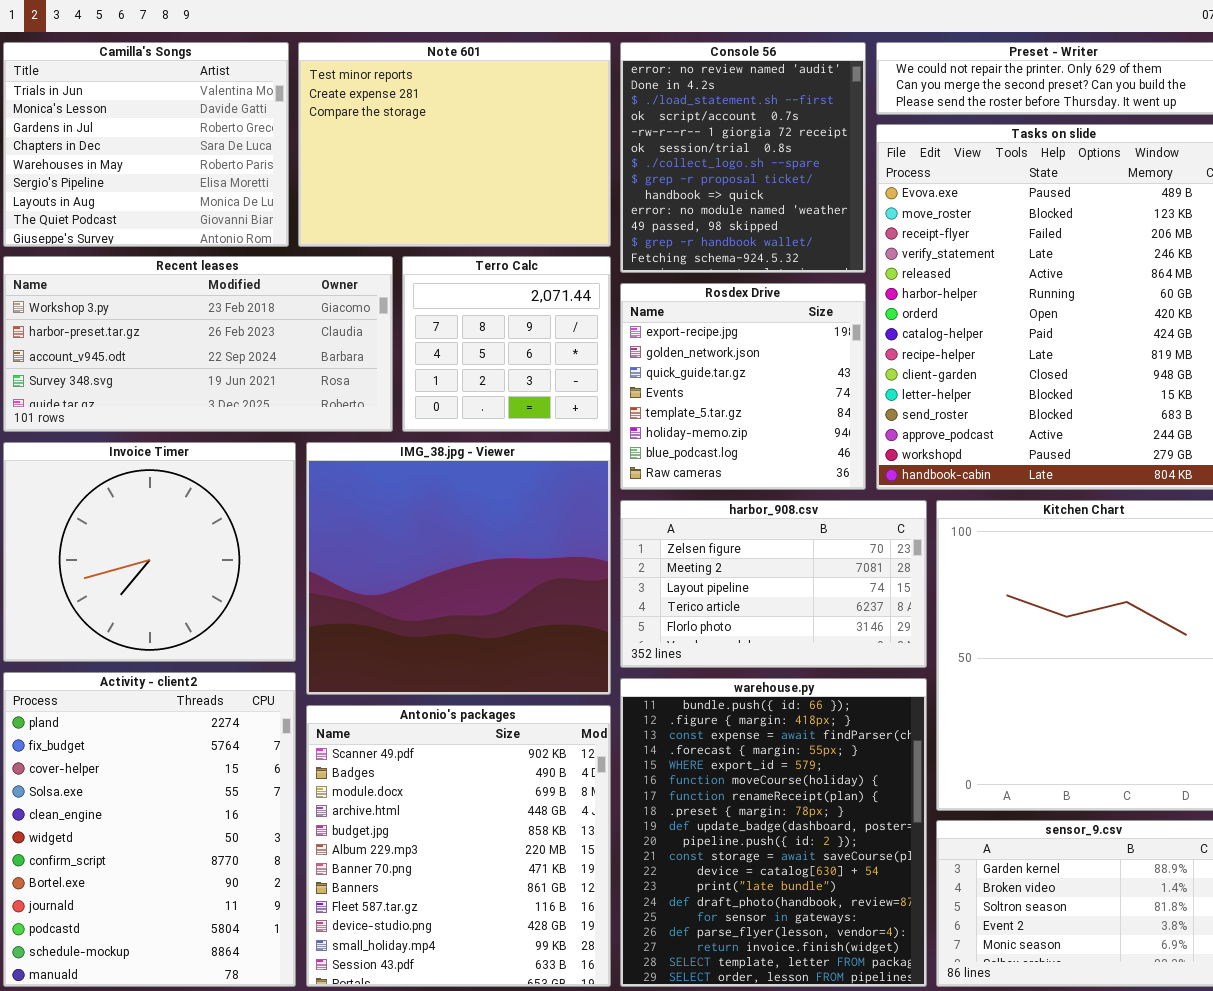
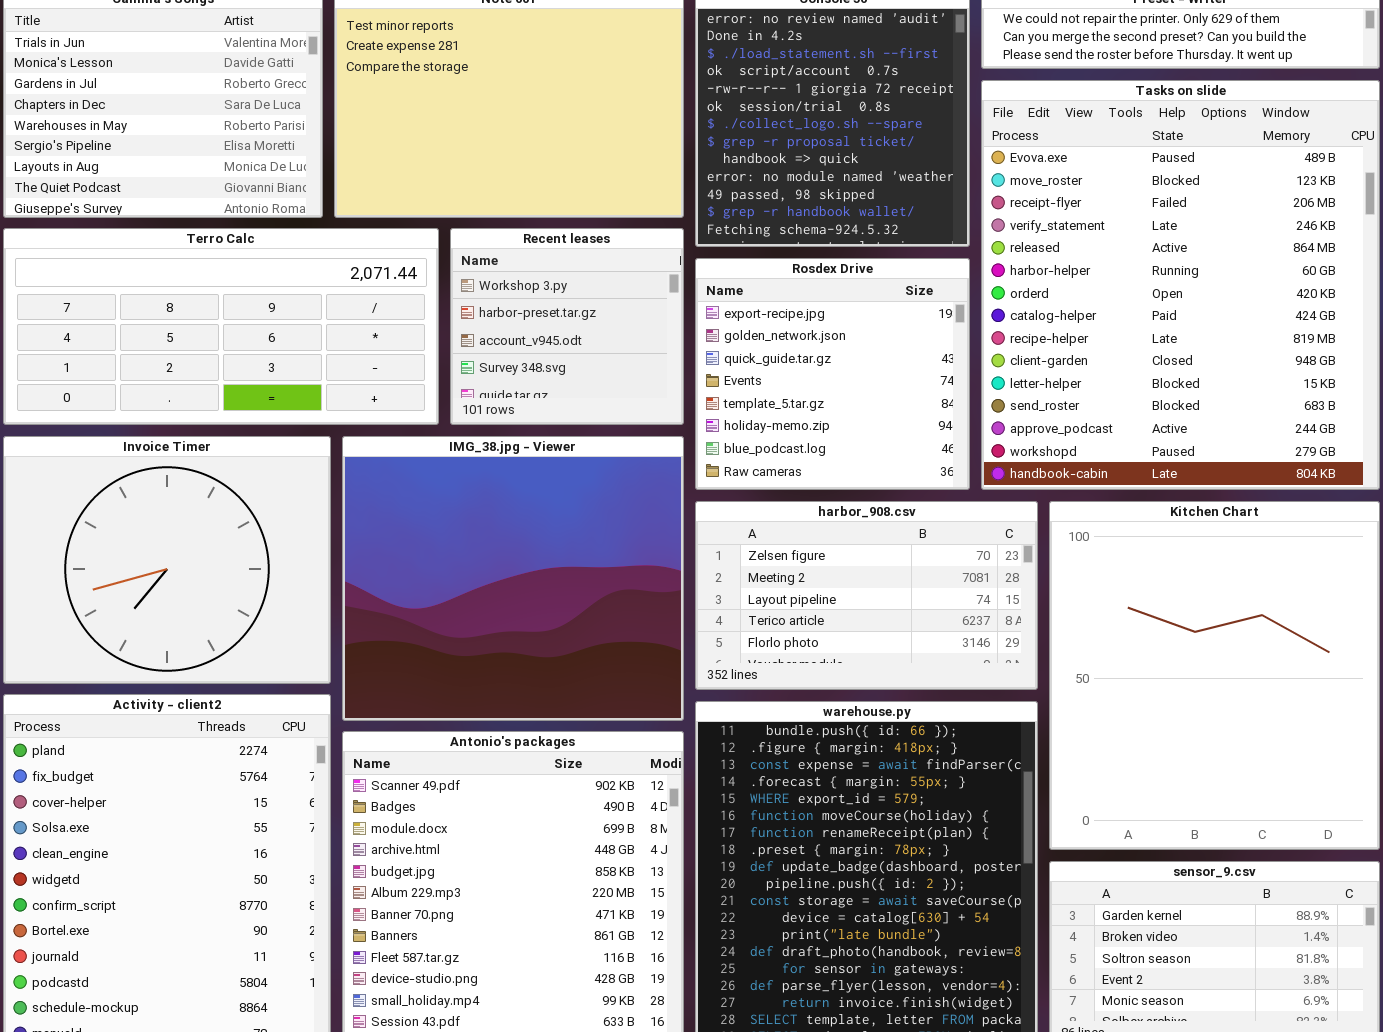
Recent leases: [3,256,393,432] -> [450,228,684,425], moved, resized
Terro Calc: [402,256,611,432] -> [3,228,439,425], moved, resized

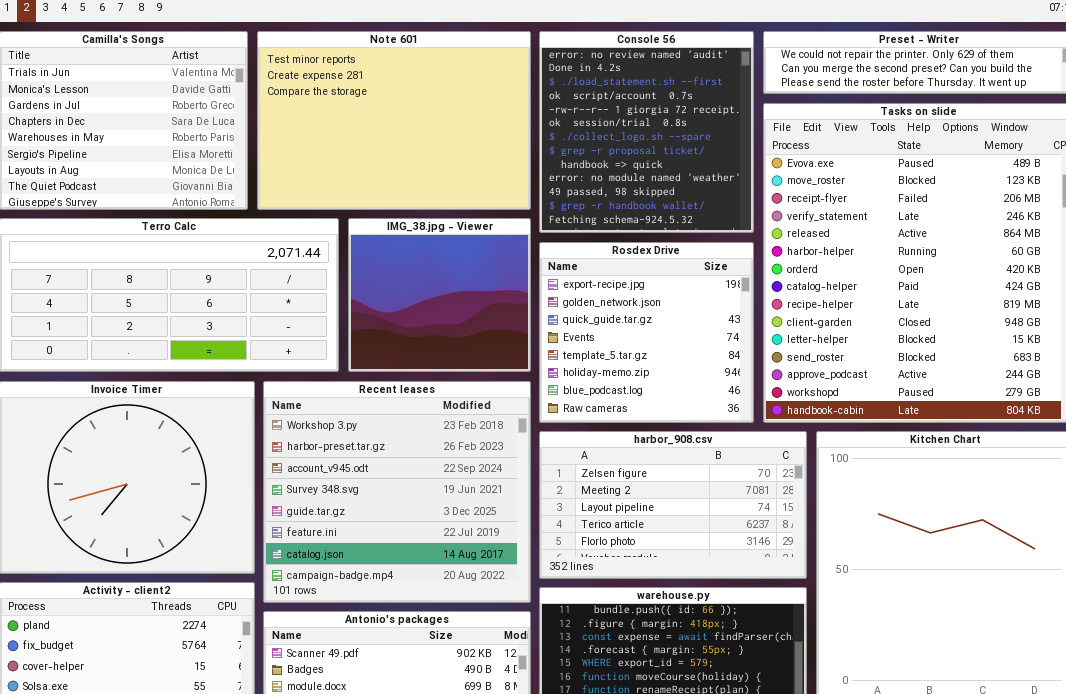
Recent leases: [450,228,684,425] -> [263,381,531,603], moved, resized
IMG_38.jpg - Viewer: [342,436,684,721] -> [348,218,531,372], moved, resized

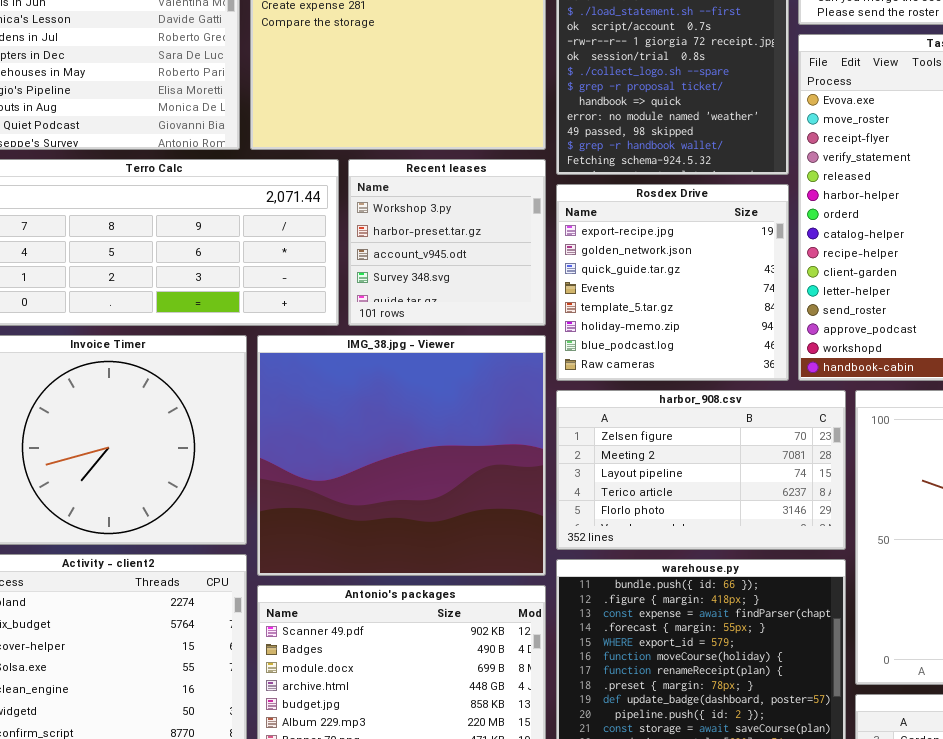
IMG_38.jpg - Viewer: [348,218,531,372] -> [257,335,546,576], moved, resized
Recent leases: [263,381,531,603] -> [348,159,546,326], moved, resized

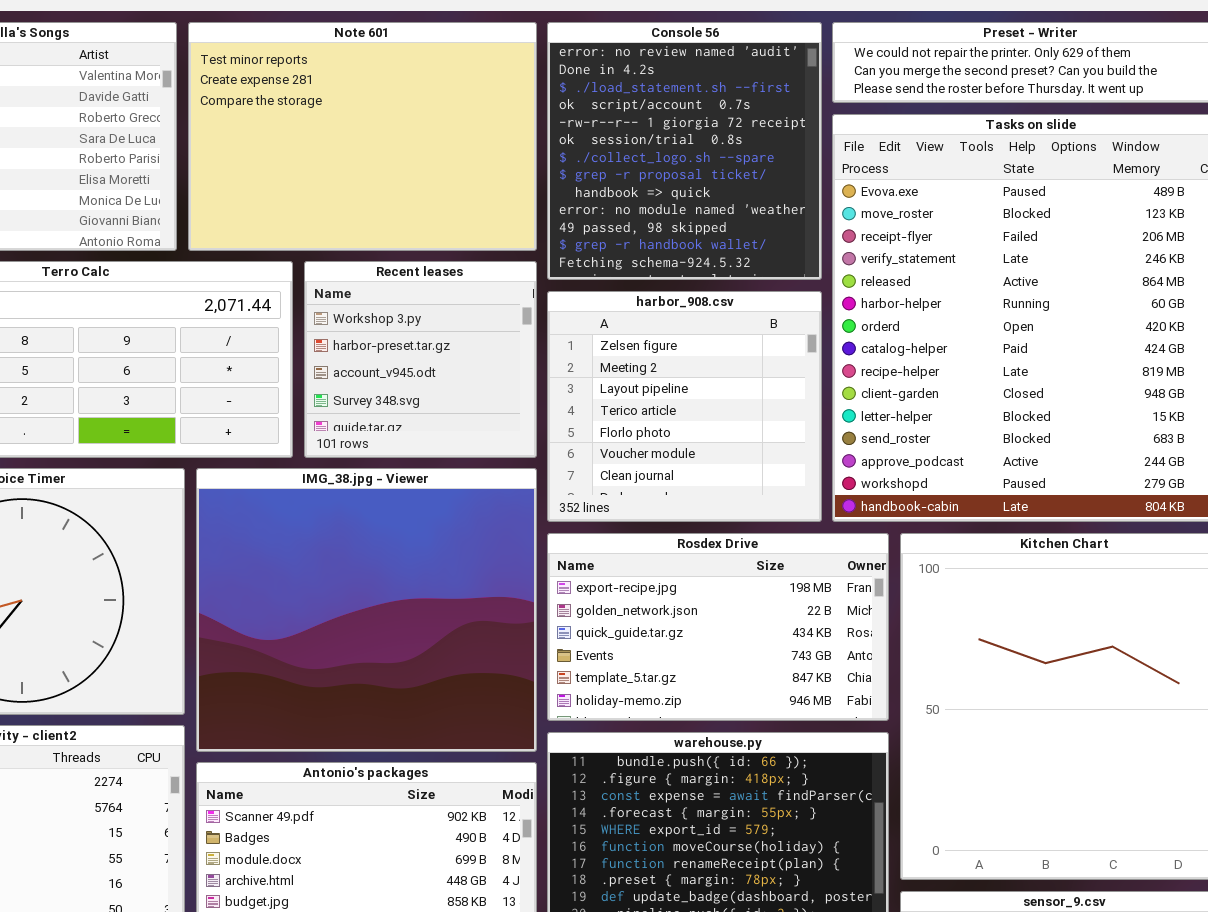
Rosdex Drive: [556,184,789,381] -> [547,533,889,721], moved, resized
harbor_908.csv: [556,390,846,550] -> [547,291,822,522], moved, resized

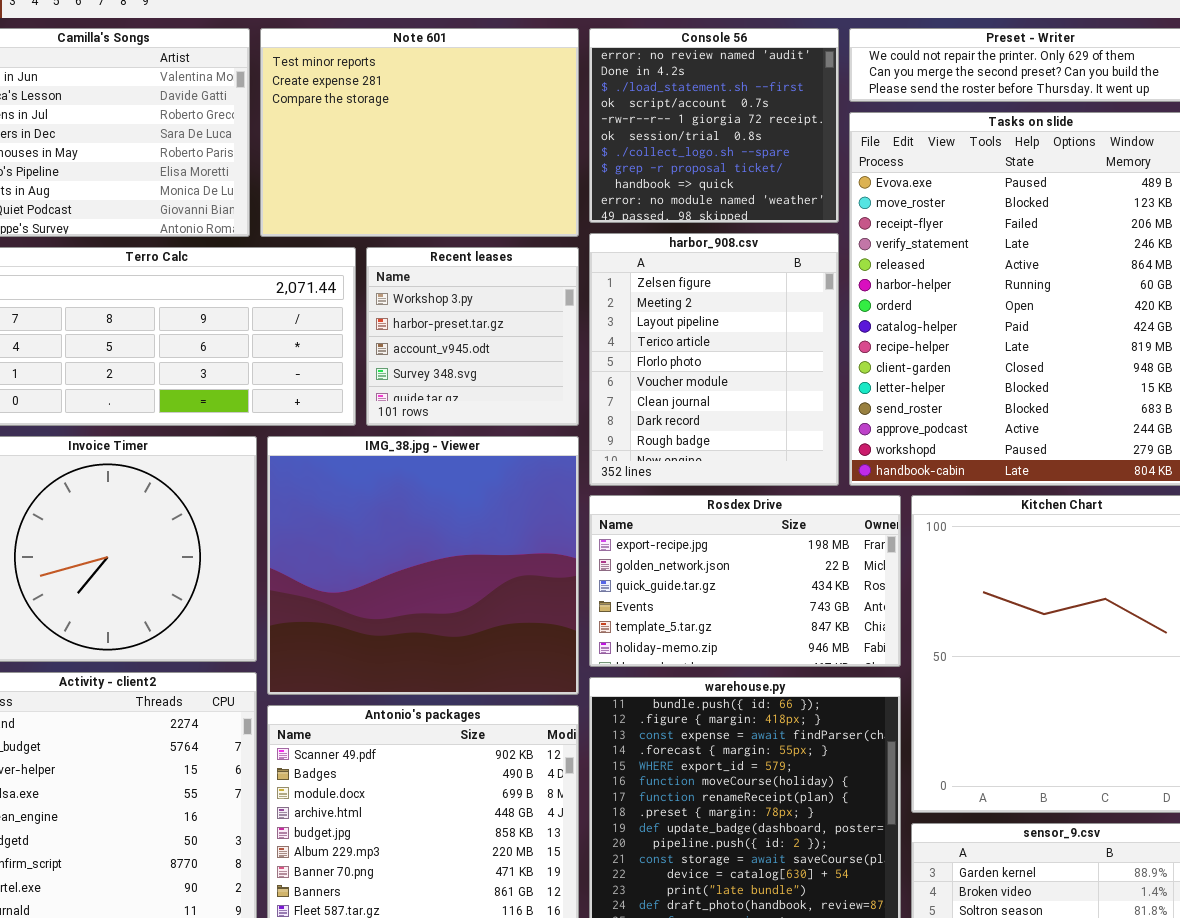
Console 56: [547,22,822,280] -> [589,28,839,223], resized
harbor_908.csv: [547,291,822,522] -> [589,233,839,486], resized

